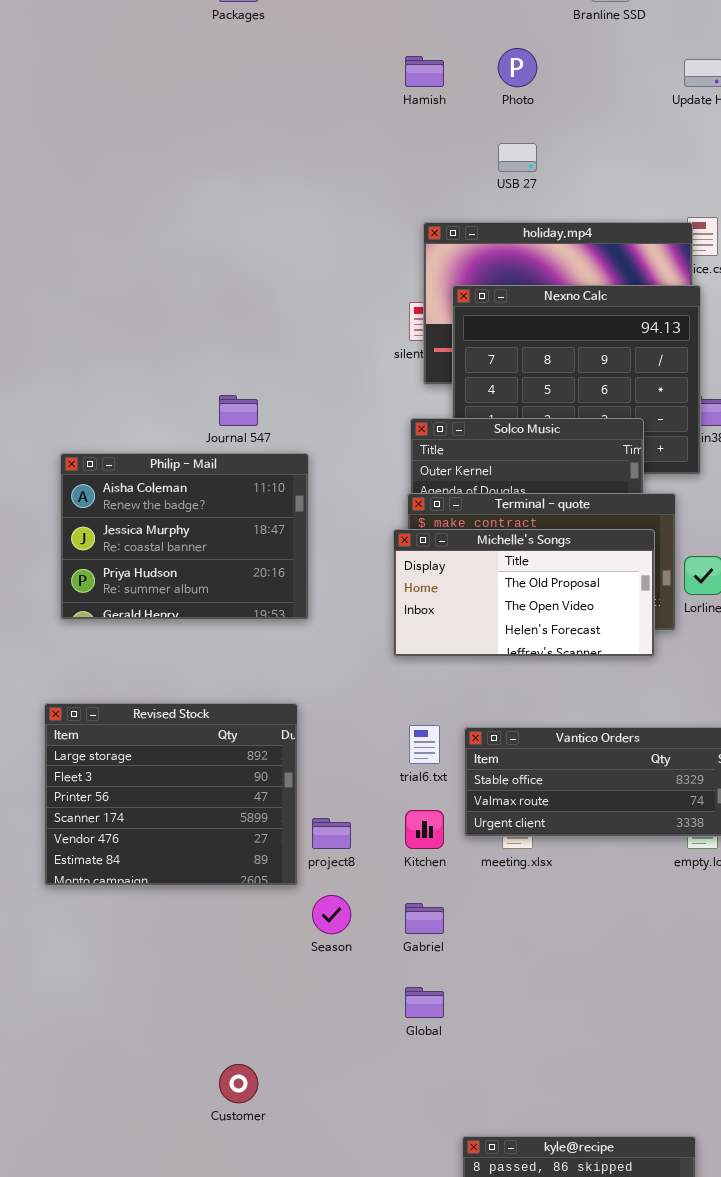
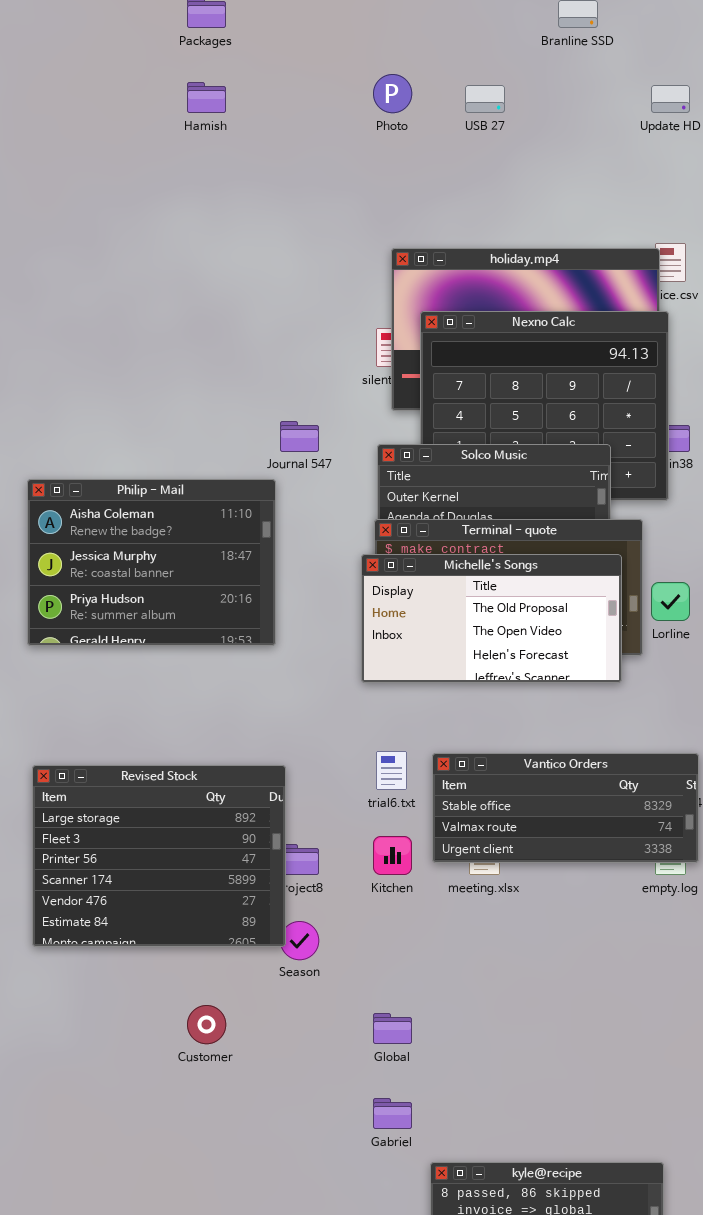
Photo: [498,48,537,87] -> [373,74,412,113], moved
Hamish: [405,56,444,87] -> [187,82,226,113], moved
USB 27: [498,143,537,172] -> [465,85,505,113], moved
Journal 547: [219,395,258,426] -> [280,421,319,452], moved
Revised Stock: [44,703,298,886] -> [32,765,286,947], moved
Gabriel: [405,903,444,934] -> [373,1098,412,1129], moved
Customer: [219,1064,258,1103] -> [187,1005,226,1044], moved

